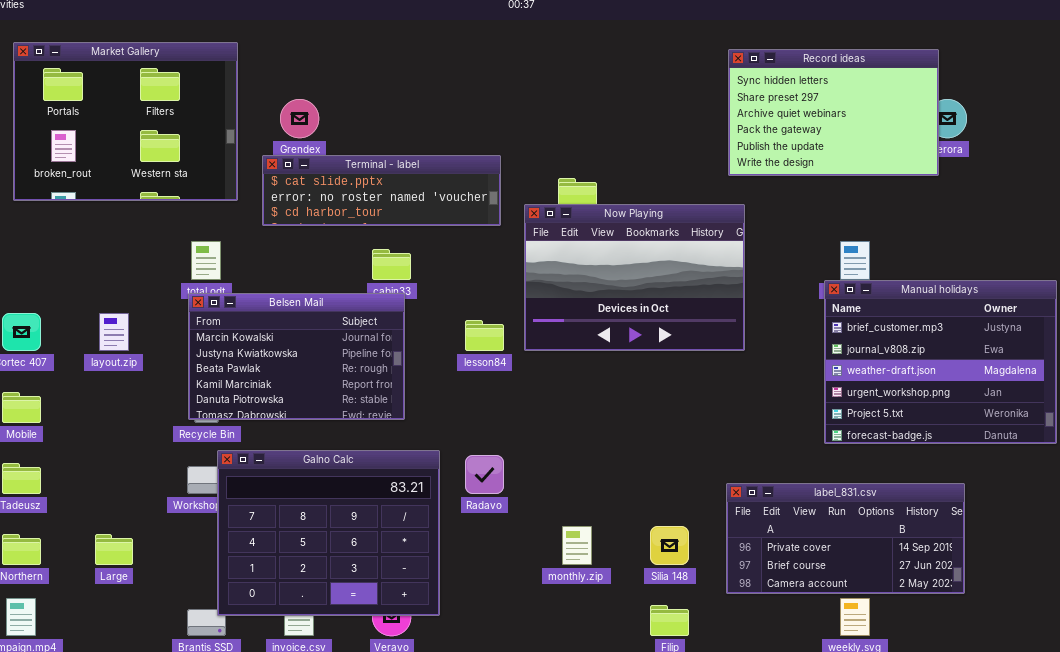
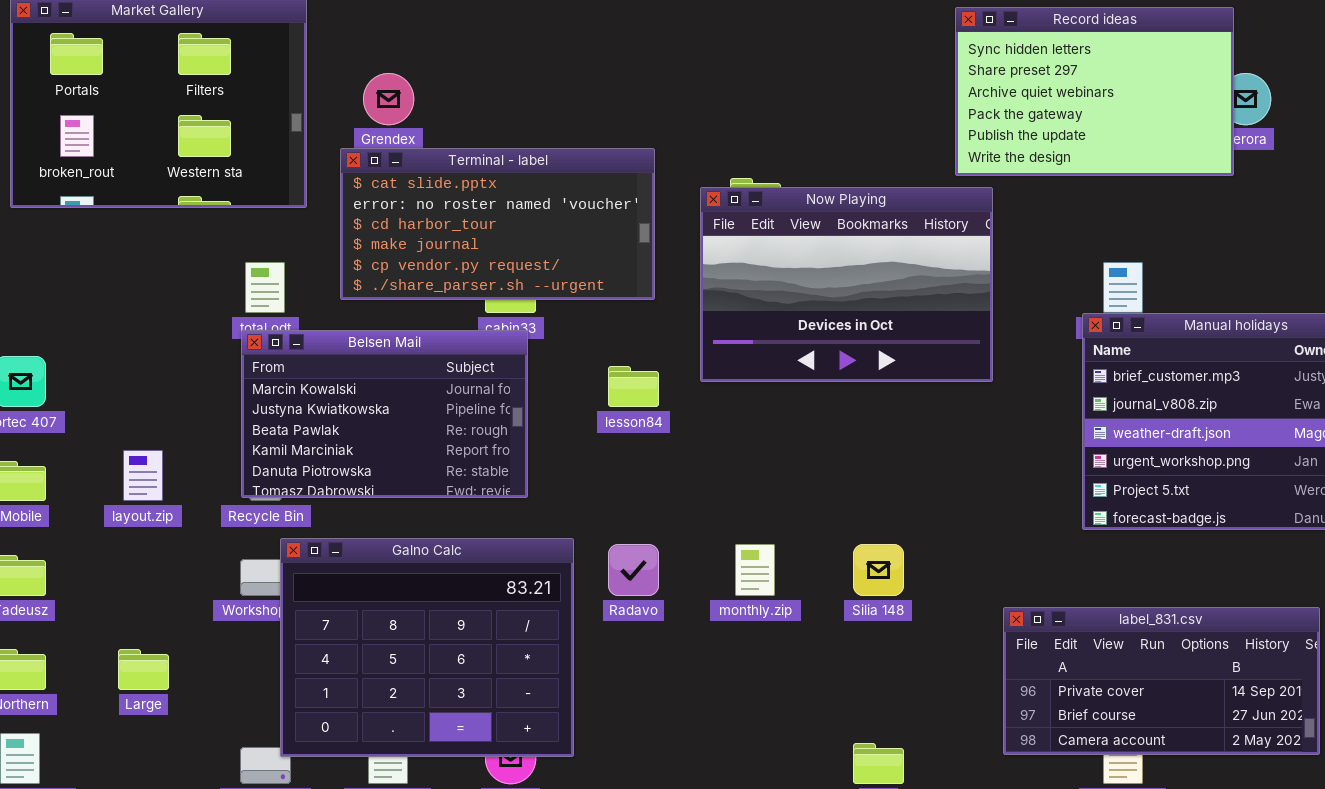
Terminal - label: [262,155,501,226] -> [340,148,655,300], resized
Now Playing: [524,204,745,351] -> [700,187,993,382], moved
layout.zip: [99,313,129,351] -> [123,450,163,501], moved
label_831.csv: [726,483,965,594] -> [1003,607,1320,755], moved
monthly.zip: [562,526,592,565] -> [735,544,775,596], moved
Silia 148: [650,526,689,565] -> [853,544,904,596], moved

